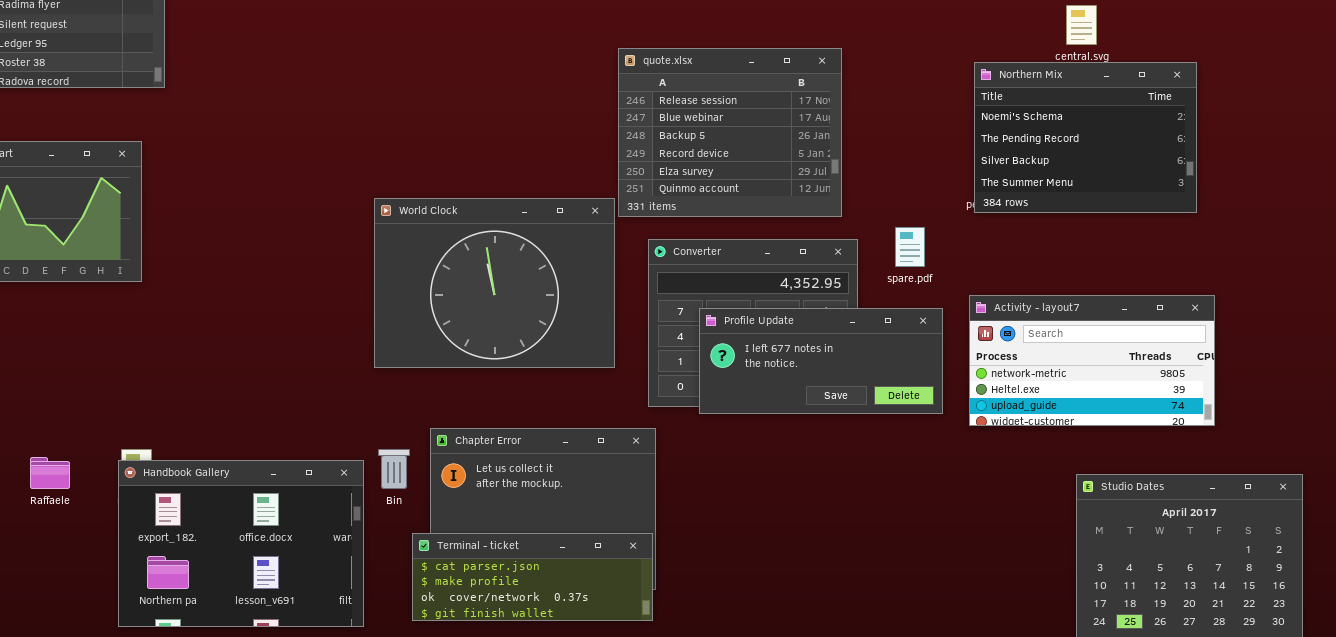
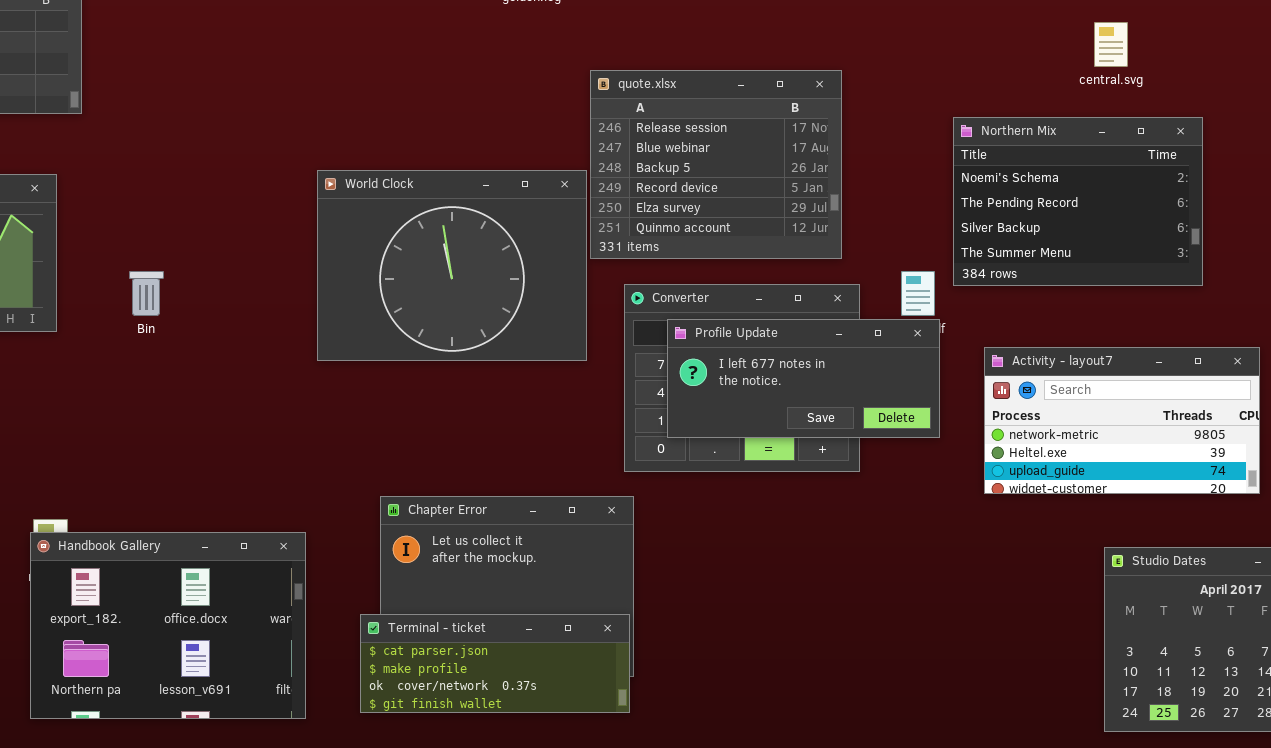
Northern Mix: [974,62,1197,213] -> [953,117,1203,286], moved
World Clock: [374,198,615,368] -> [317,170,587,361], moved
Profile Update: [699,308,943,414] -> [667,319,940,438], moved
Bin: [378,449,410,489] -> [129,271,164,316], moved

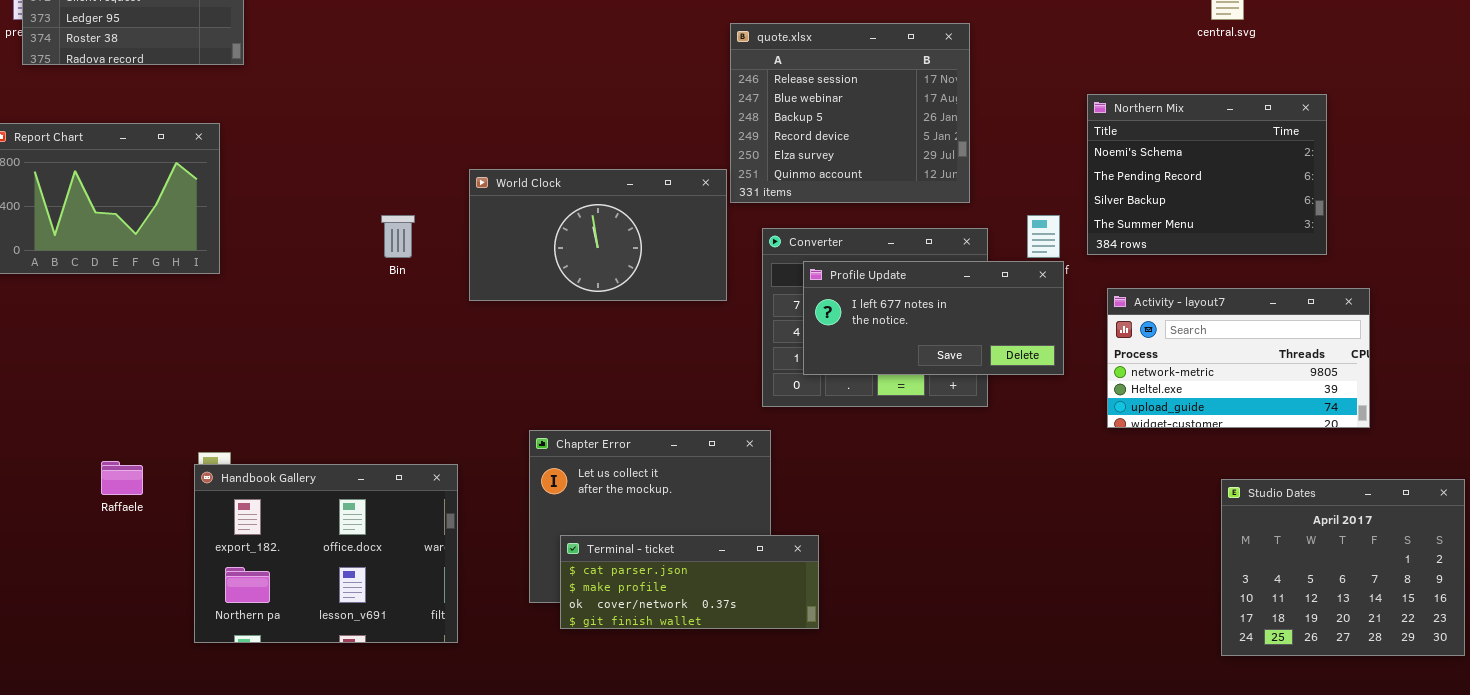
Northern Mix: [953,117,1203,286] -> [1087,94,1327,255], moved
World Clock: [317,170,587,361] -> [469,169,727,301], resized
Bin: [129,271,164,316] -> [381,215,415,258], moved
Terminal - ticket: [360,614,630,713] -> [560,535,819,629], moved

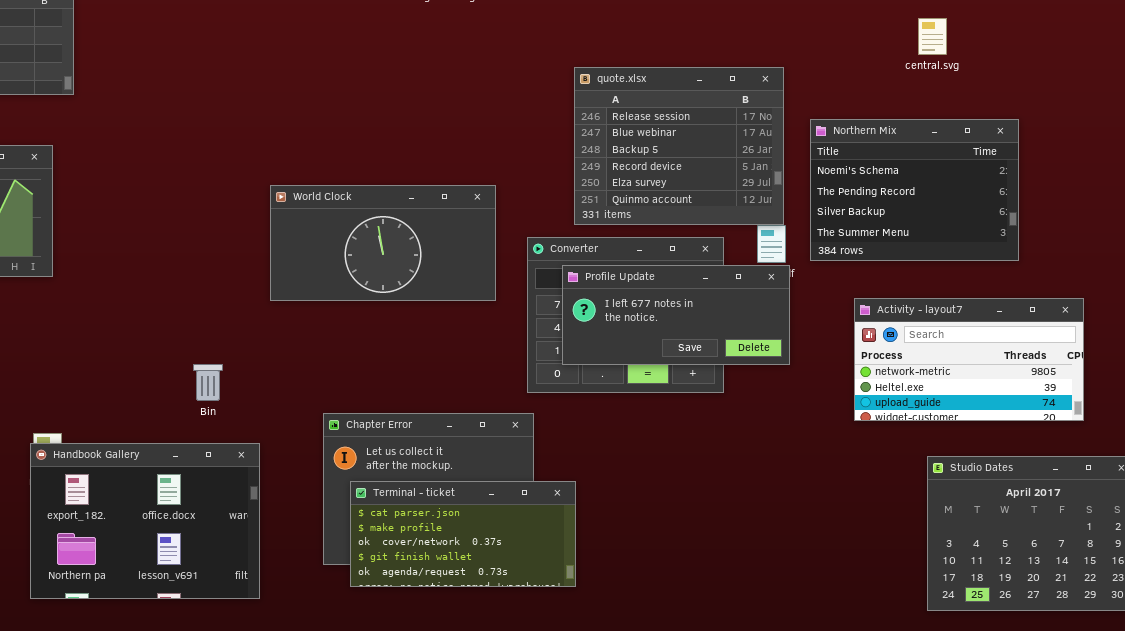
quote.xlsx: [730,23,970,203] -> [574,67,784,225], moved
Bin: [381,215,415,258] -> [193,364,223,401], moved
Activity - layout7: [1107,288,1370,428] -> [854,298,1084,421], moved
Terminal - ticket: [560,535,819,629] -> [350,481,576,587], resized

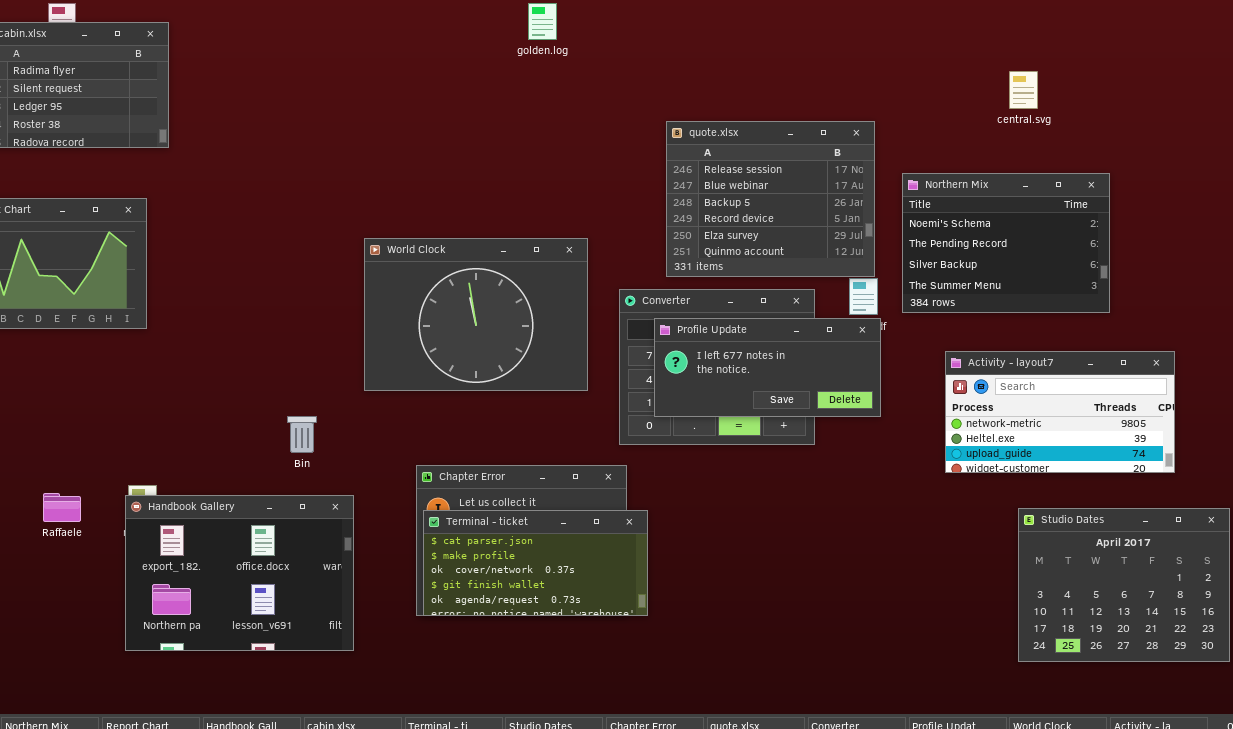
World Clock: [270,185,496,301] -> [364,238,588,391], resized
Terminal - ticket: [350,481,576,587] -> [423,510,648,616], moved

